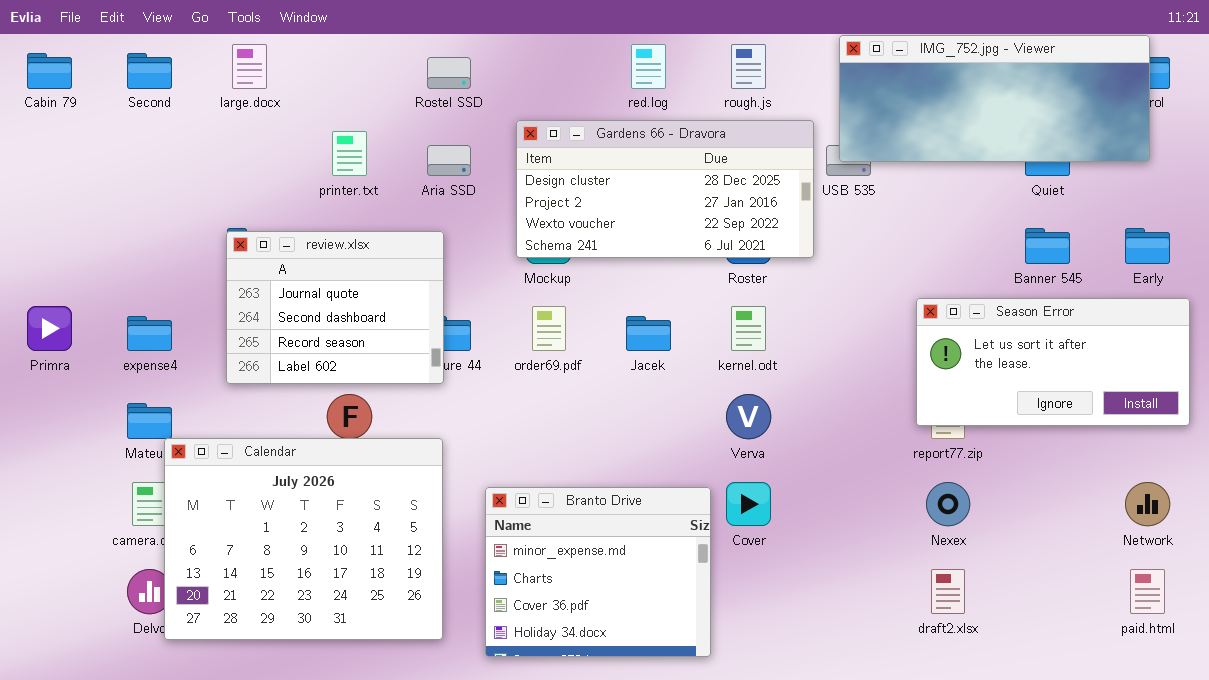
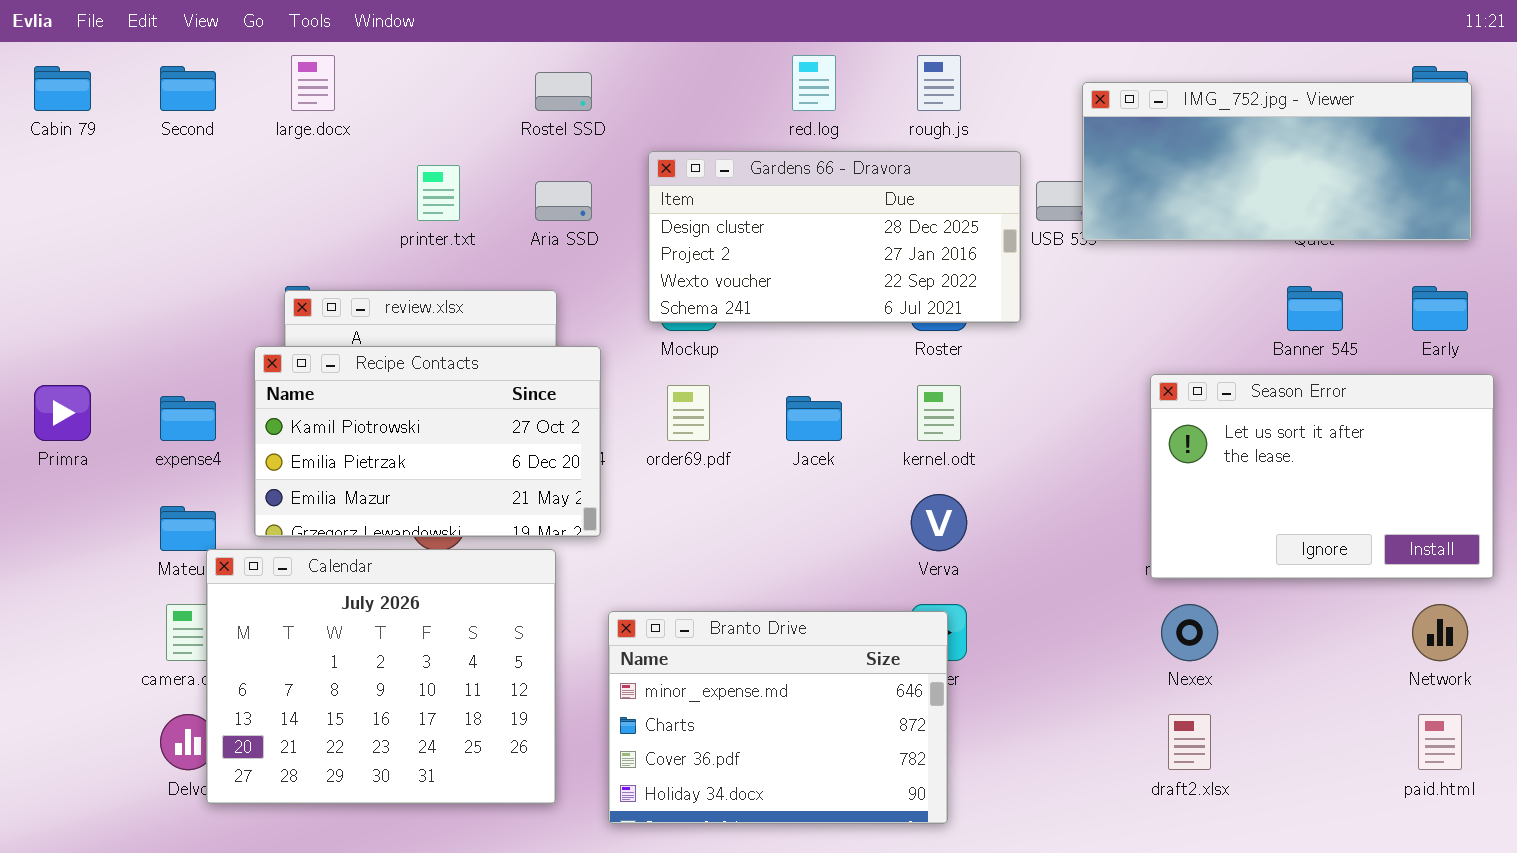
IMG_752.jpg - Viewer: [839,35,1150,162] -> [1082,82,1472,241], moved
Recipe Contacts: none -> [254,346,601,537], opened
Season Error: [916,298,1190,426] -> [1150,374,1494,579], resized
Branto Drive: [485,487,711,657] -> [608,611,948,824], resized

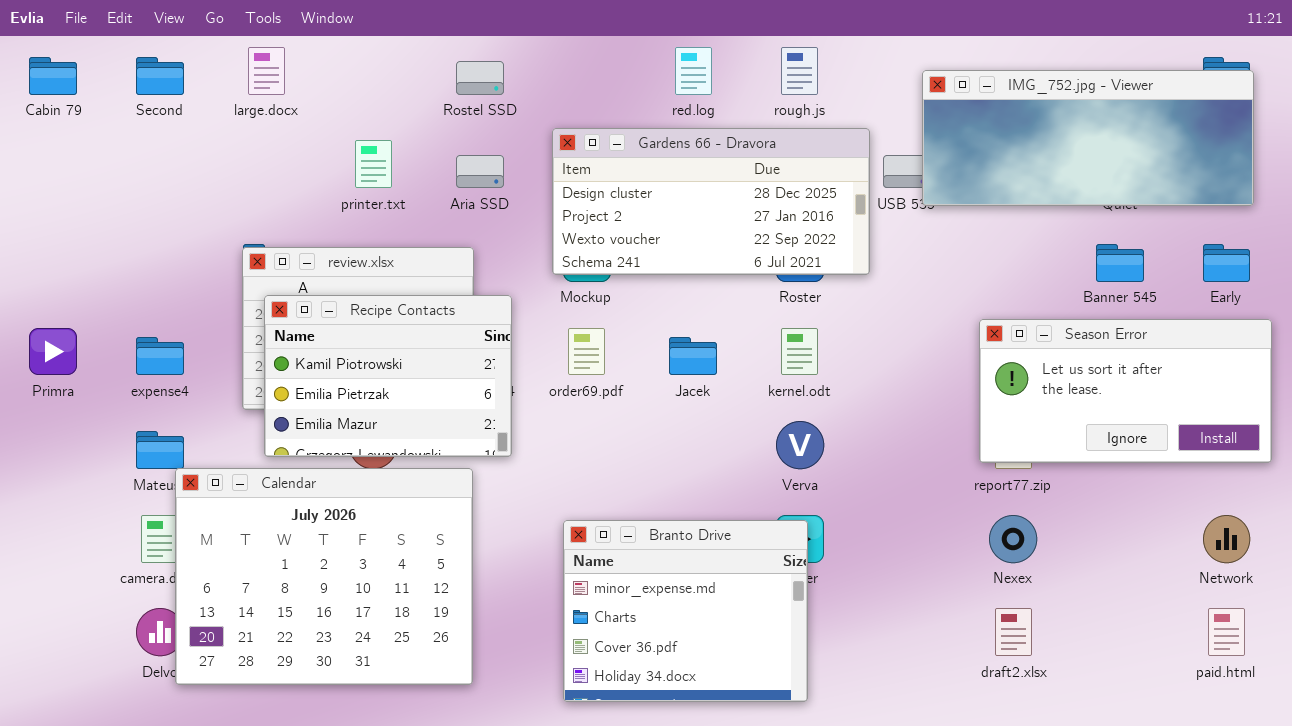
Recipe Contacts: [254,346,601,537] -> [264,295,512,457], resized
Season Error: [1150,374,1494,579] -> [979,319,1272,463], resized
Branto Drive: [608,611,948,824] -> [563,520,808,702], resized

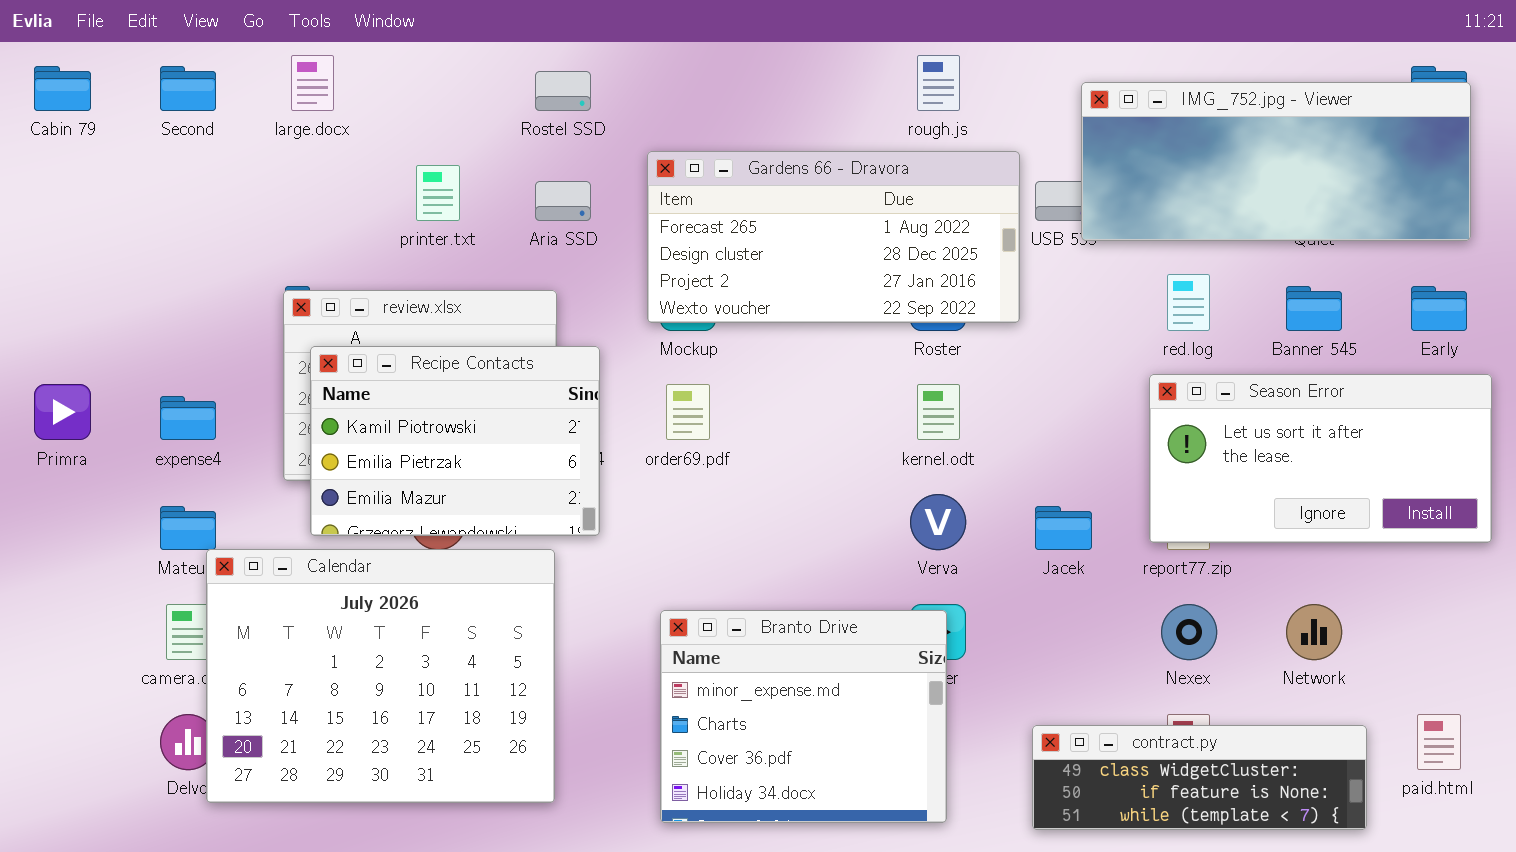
red.log: [675,47,712,95] -> [1167,274,1210,331], moved
Gardens 66 - Dravora: [552,128,870,275] -> [647,151,1020,323], scrolled up 1 row
Jacek: [669,337,717,375] -> [1035,506,1092,550], moved
Network: [1203,515,1250,563] -> [1286,604,1342,660], moved
contract.py: none -> [1032,725,1367,830], opened

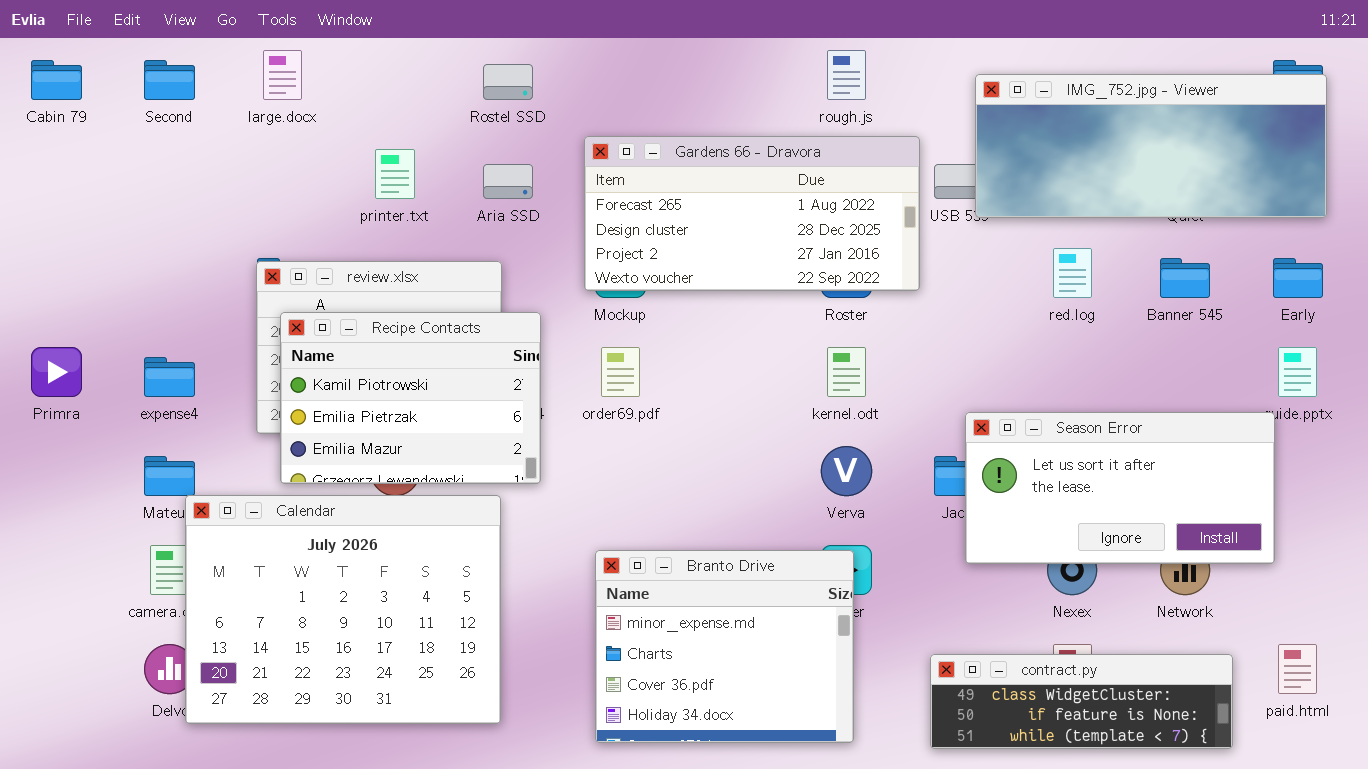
Season Error: [1149,374,1492,543] -> [965,412,1275,564], moved

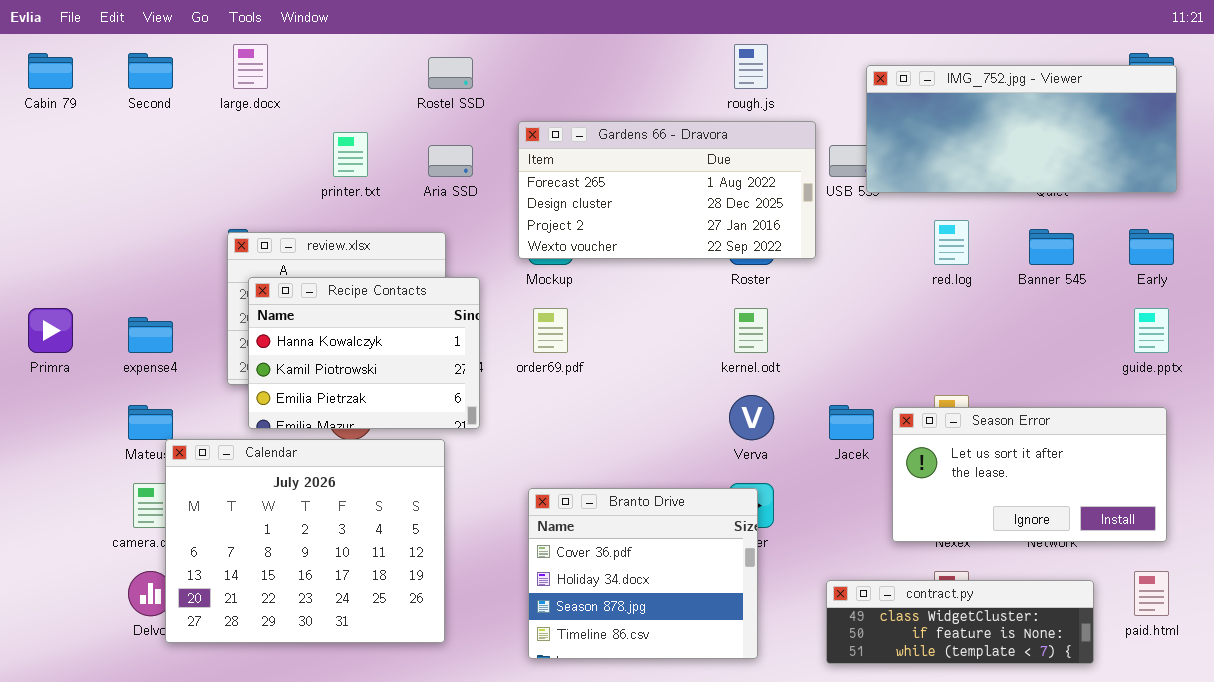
Recipe Contacts: [280,312,541,484] -> [248,277,480,429], scrolled up 1 row
Season Error: [965,412,1275,564] -> [892,407,1167,542], moved
Branto Drive: [595,550,854,743] -> [528,488,758,659], scrolled down 2 rows

